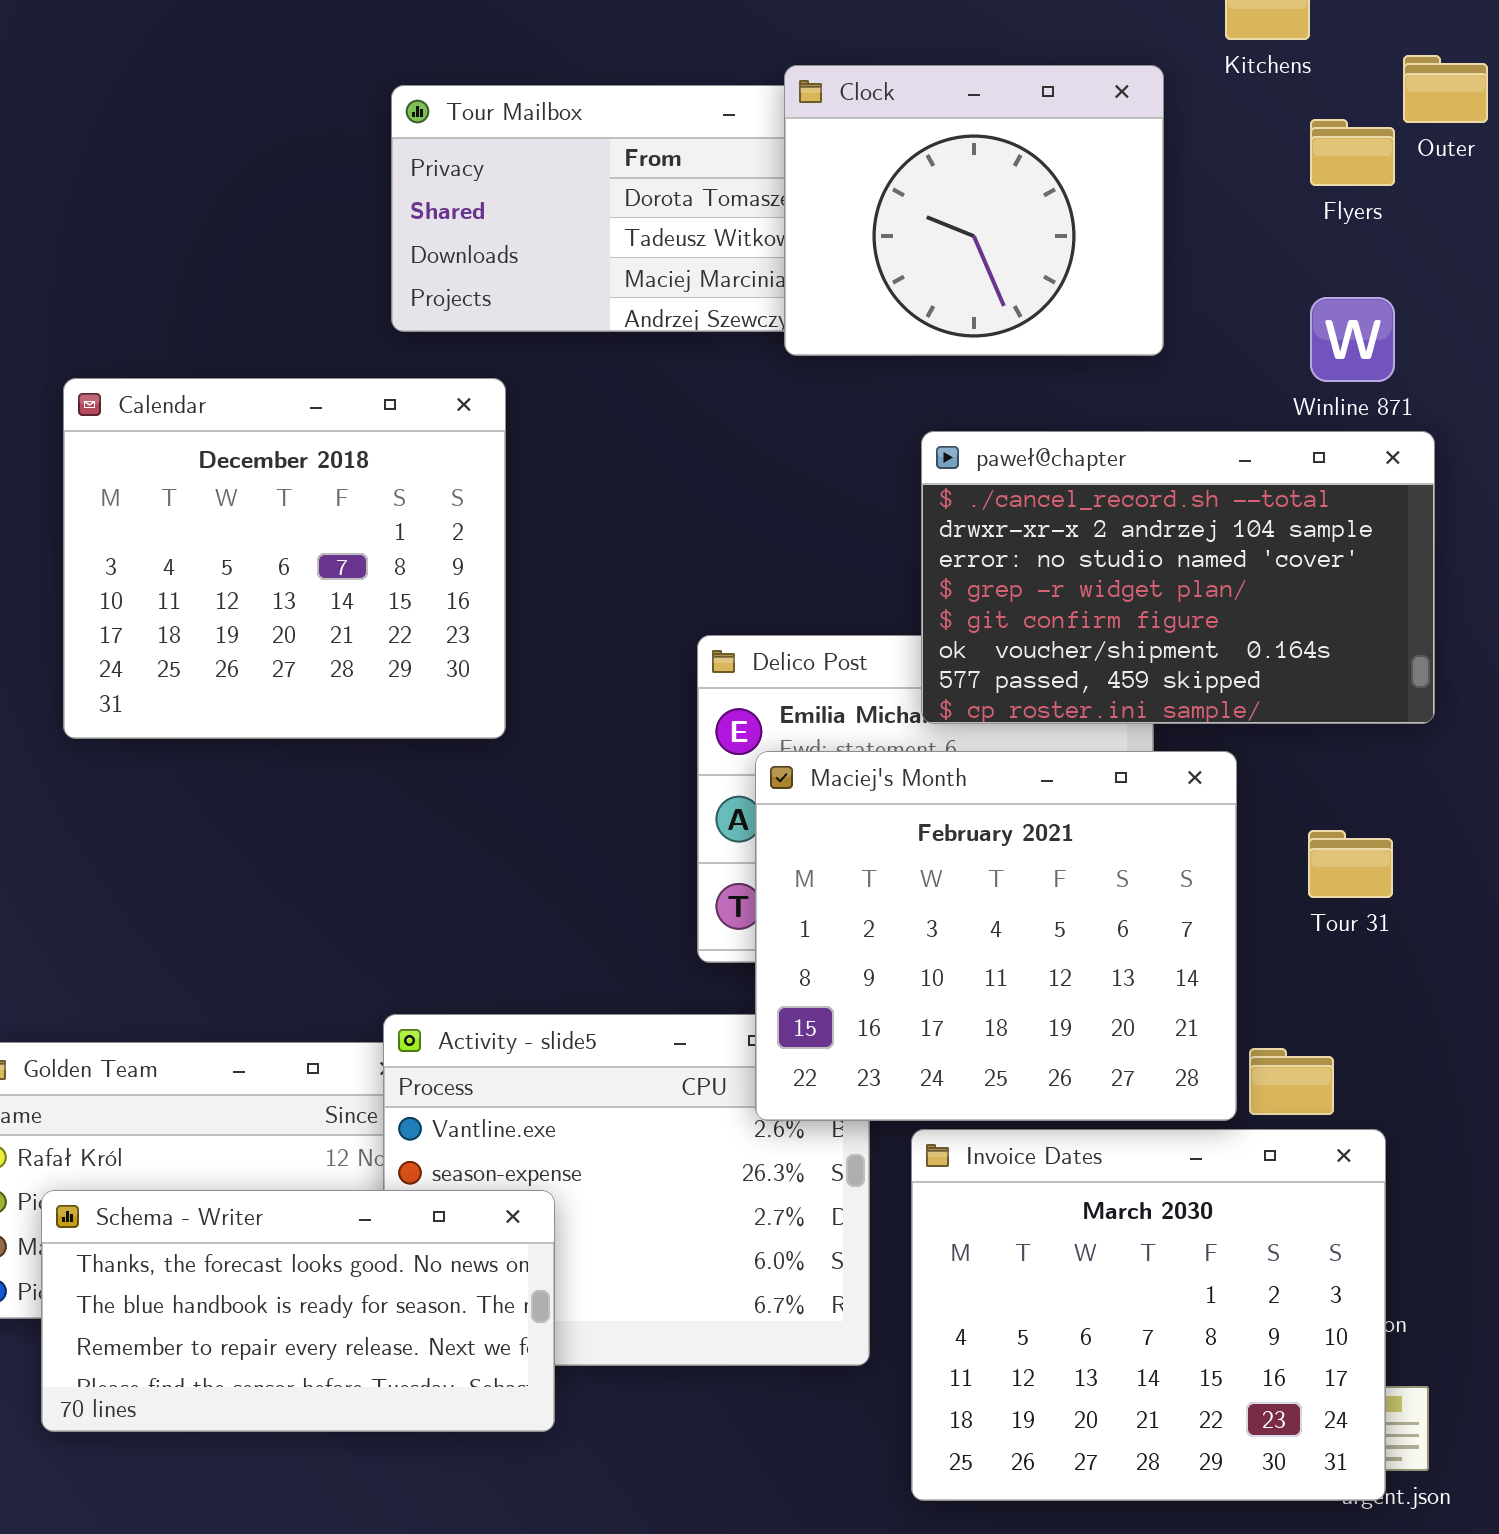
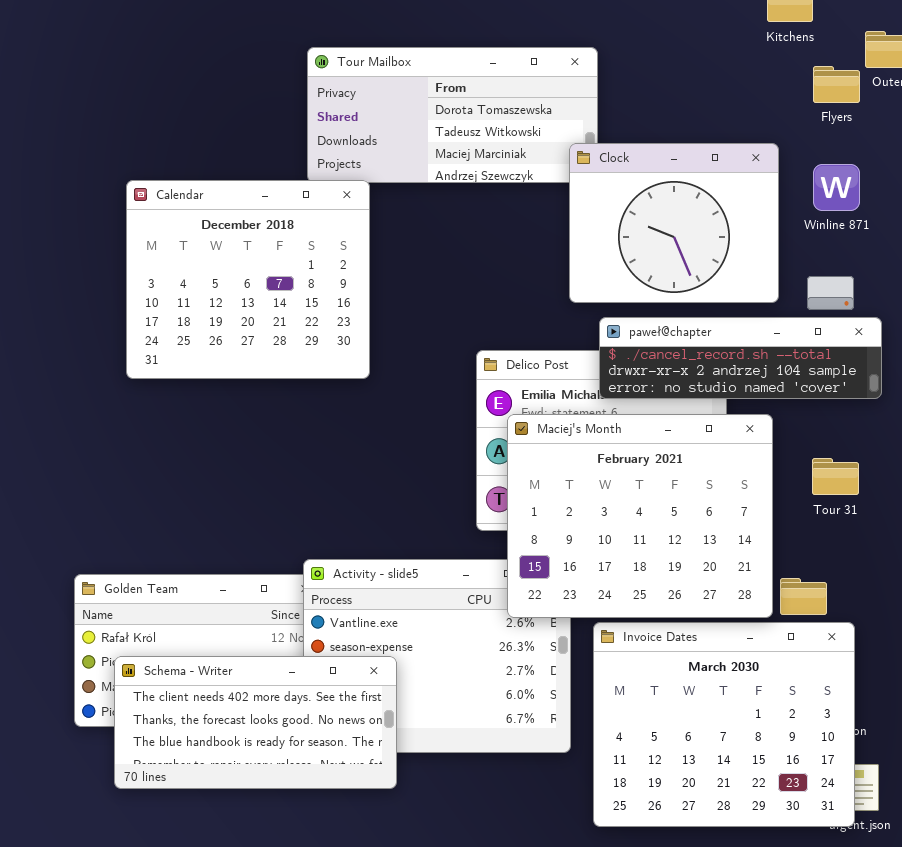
Clock: [784,65,1164,356] -> [569,143,779,303], moved
Calendar: [63,378,506,739] -> [126,180,370,379], moved
paweł@chapter: [921,431,1435,724] -> [599,317,882,399], resized
Schema - Writer: [41,1190,555,1432] -> [114,656,397,789], scrolled up 1 row

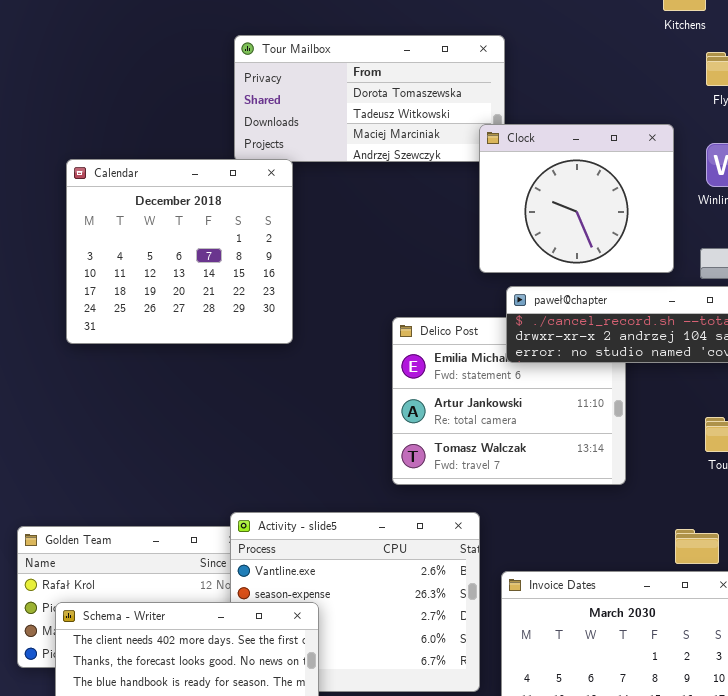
Maciej's Month: [507,414,773,618] -> none, closed

